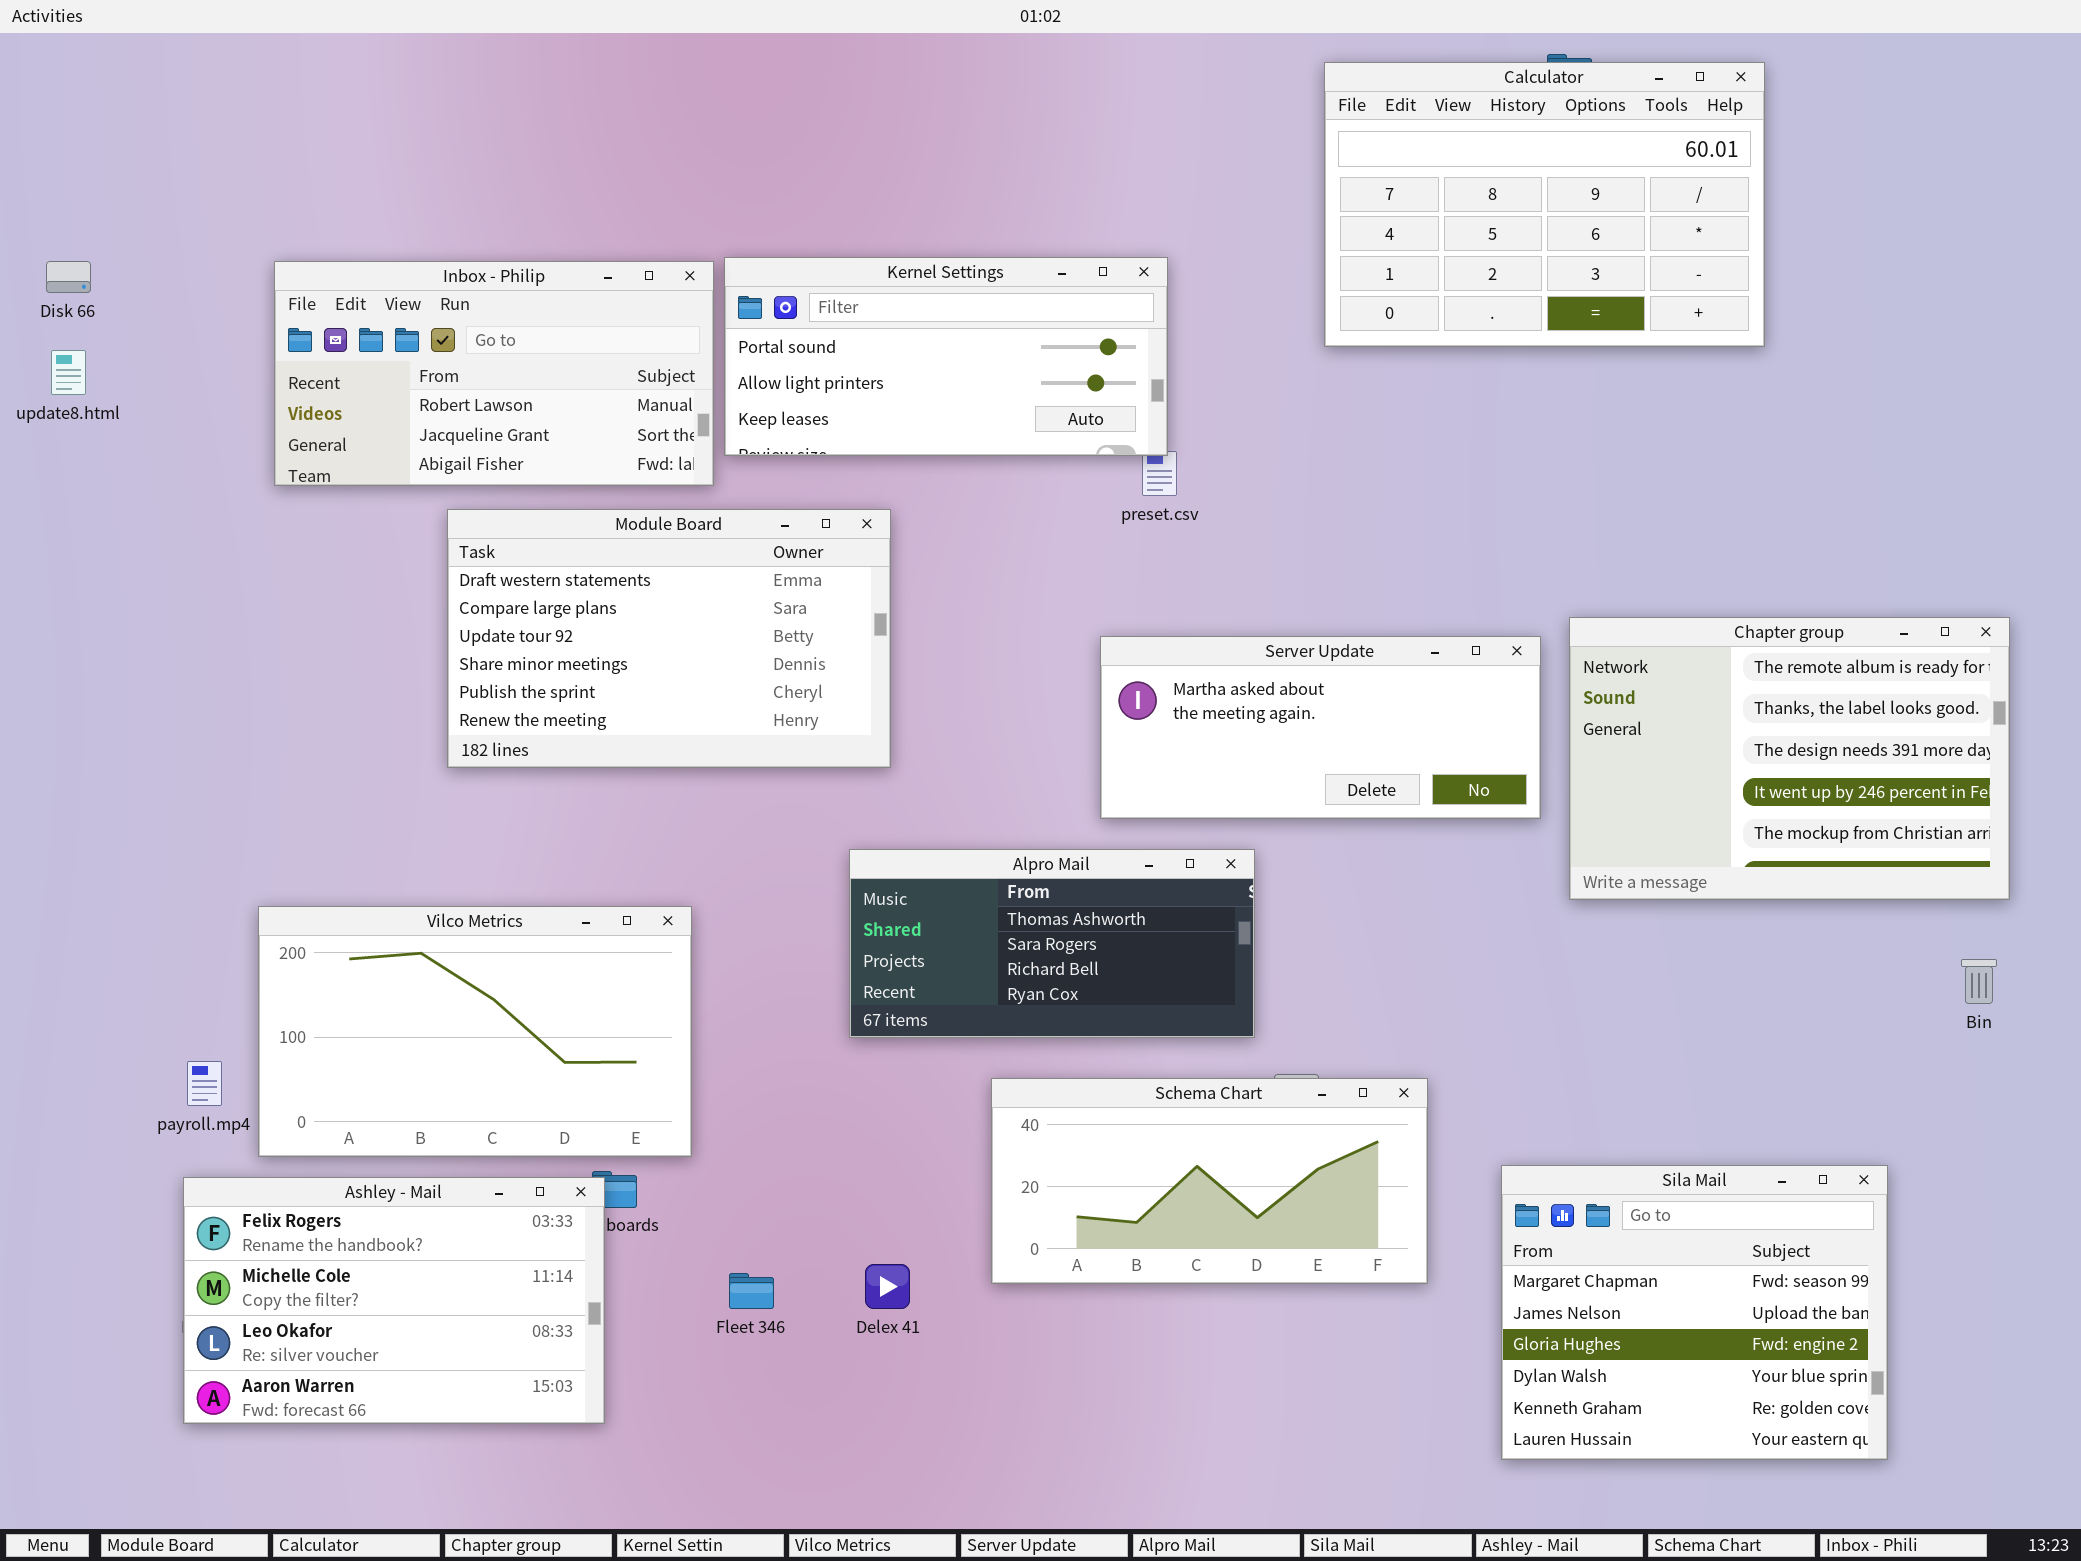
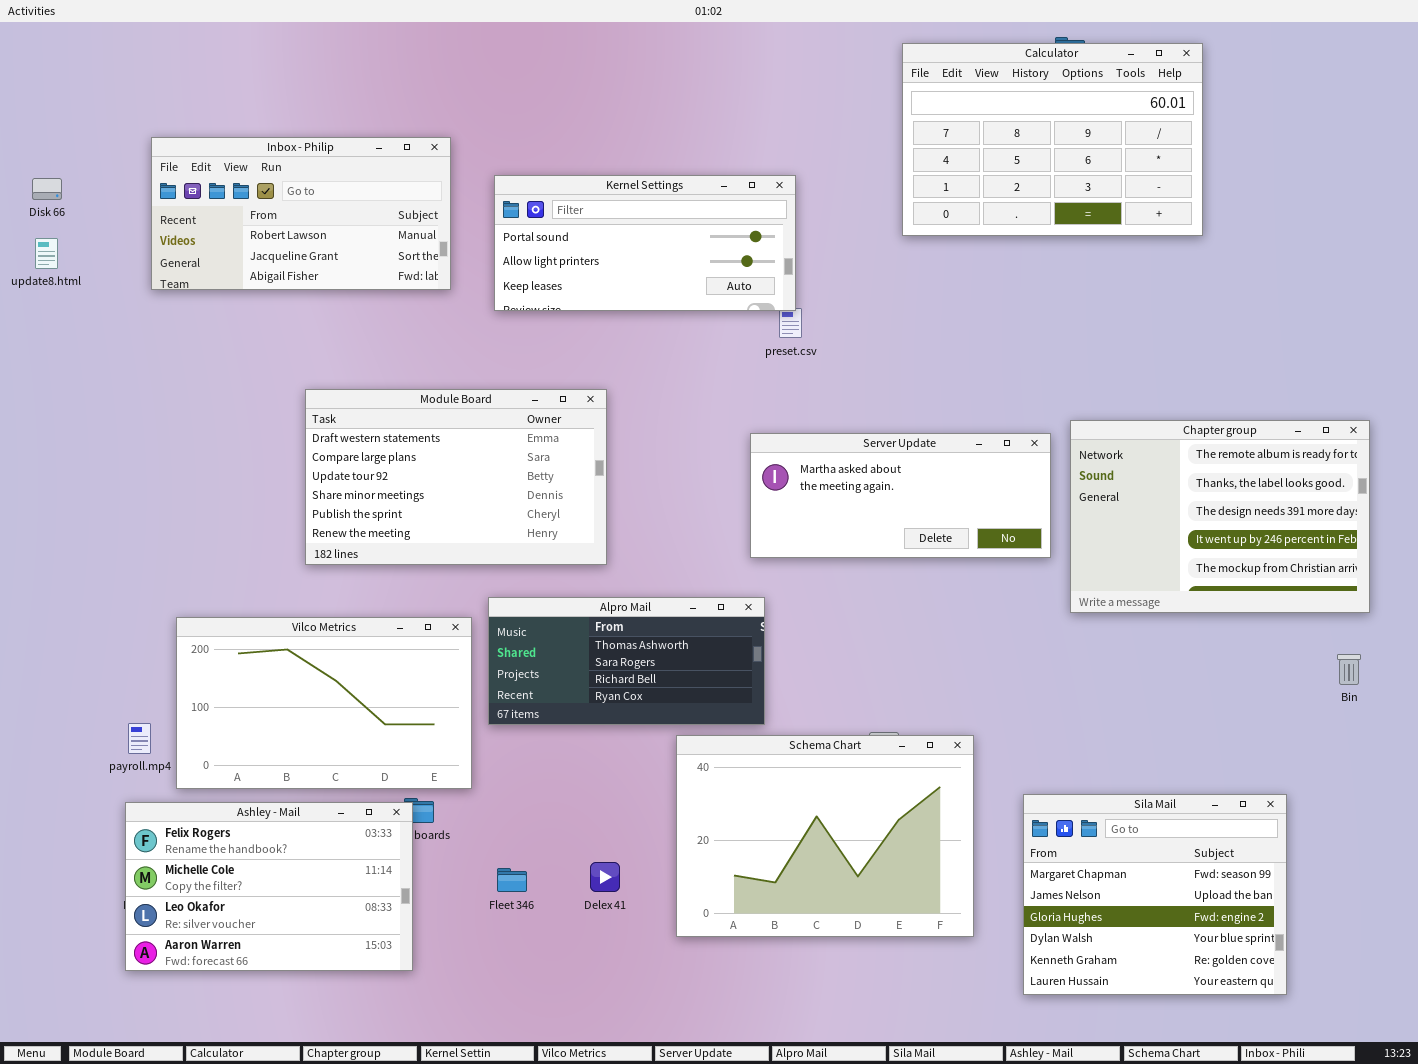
Inbox - Philip: [274,261,714,486] -> [151,137,451,290], moved
Module Board: [447,509,891,768] -> [305,389,607,565], moved
Alpro Mail: [849,849,1255,1038] -> [488,597,765,725], moved
Schema Chart: [991,1078,1428,1284] -> [676,735,974,937], resized

